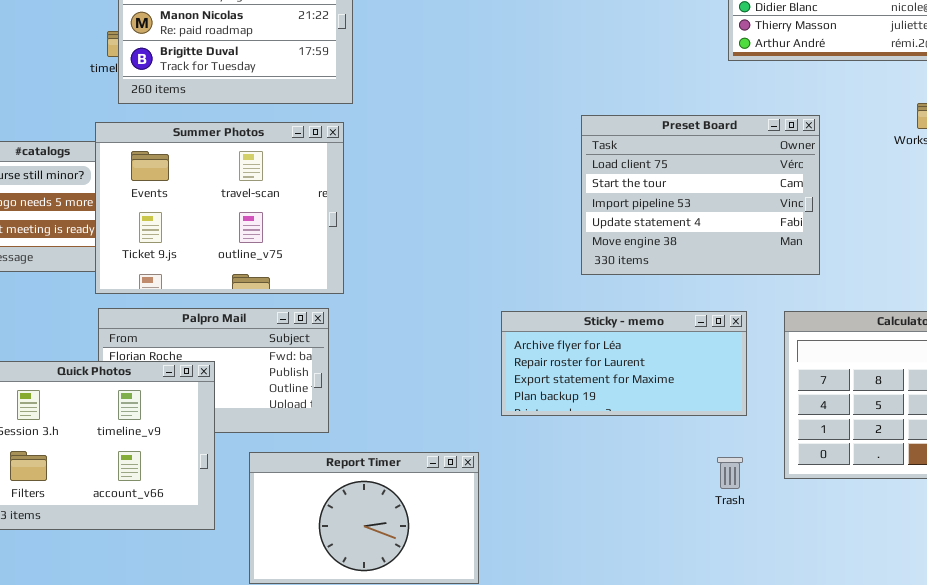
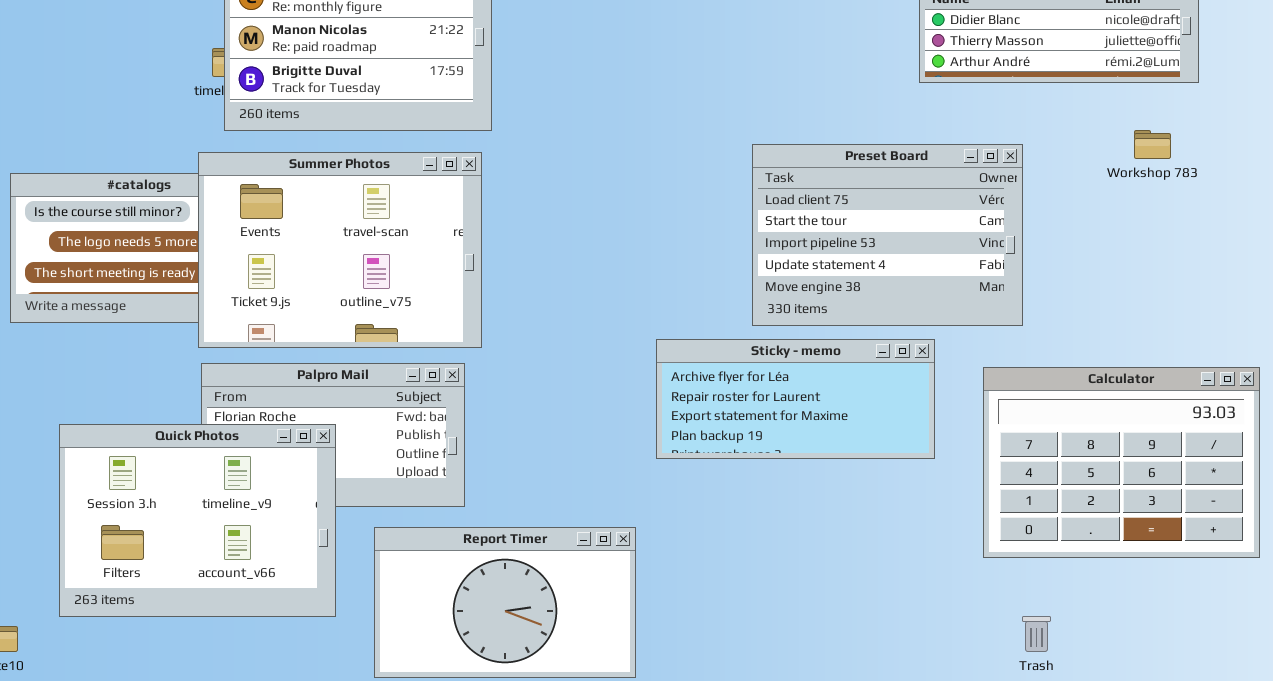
Sticky - memo: [501,311,747,416] -> [656,339,935,459], moved
Trash: [717,457,743,489] -> [1022,616,1051,652], moved

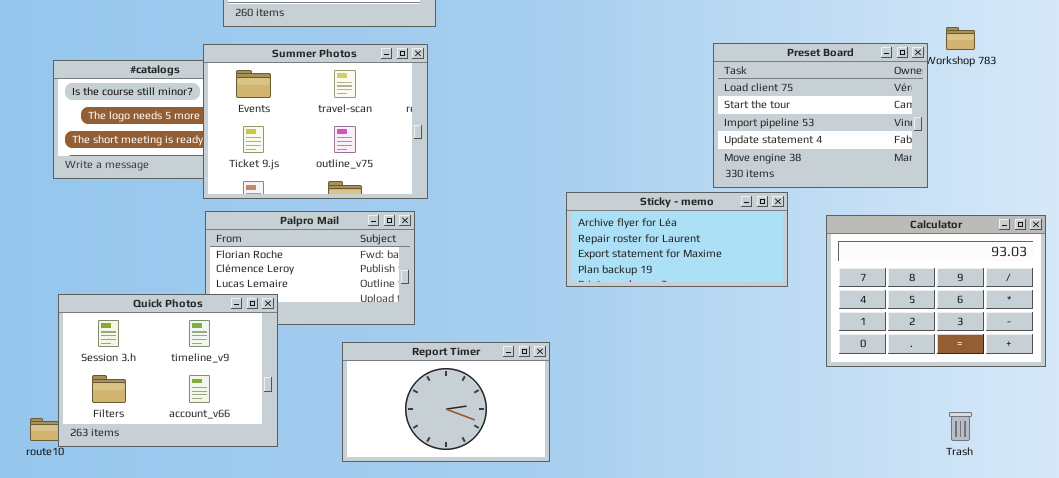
Preset Board: [752,144,1023,326] -> [713,43,928,188], moved
Quick Photos: [59,424,336,617] -> [58,294,278,447], moved
Trash: [1022,616,1051,652] -> [949,412,972,441], moved

